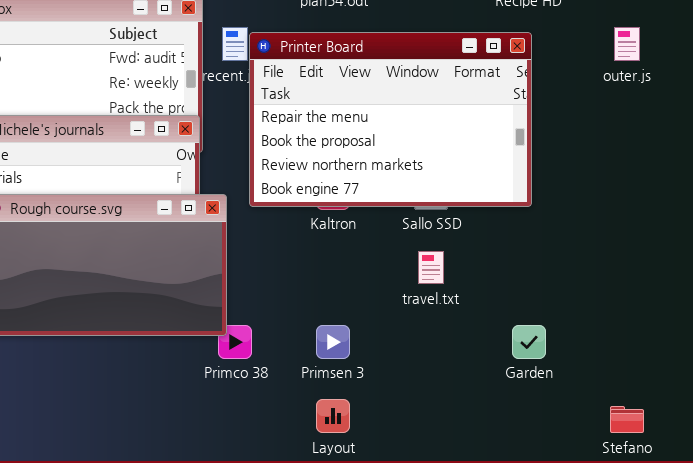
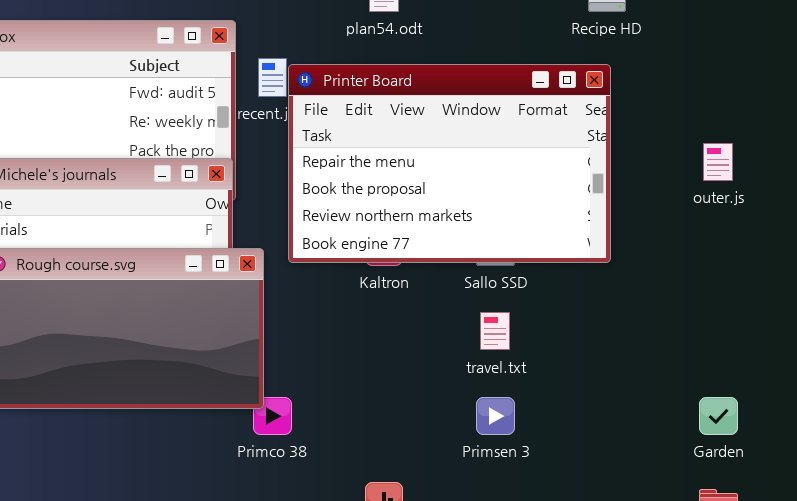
outer.js: [614,27,640,61] -> [703,143,733,181], moved
Primsen 3: [316,325,350,359] -> [476,397,515,435], moved
Garden: [512,325,546,359] -> [699,397,738,435], moved

